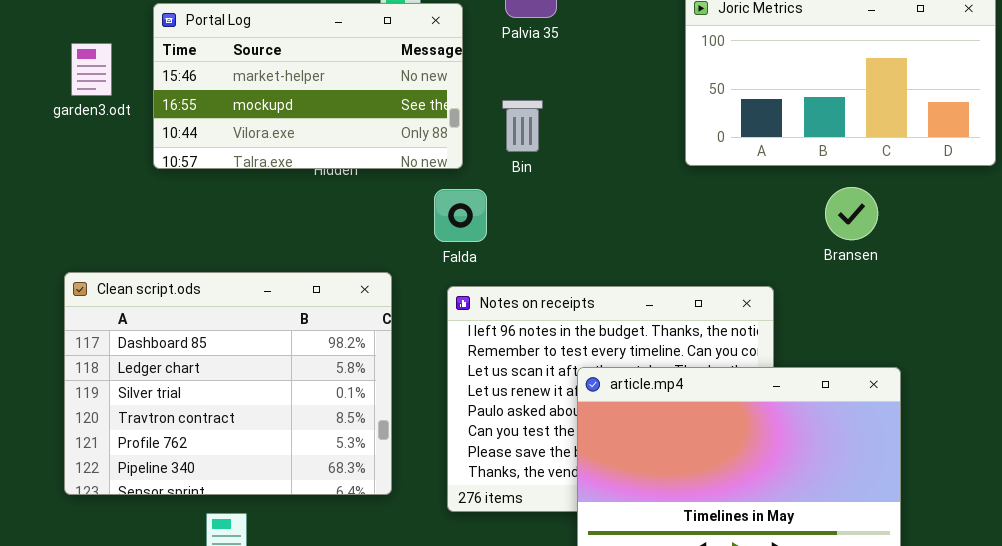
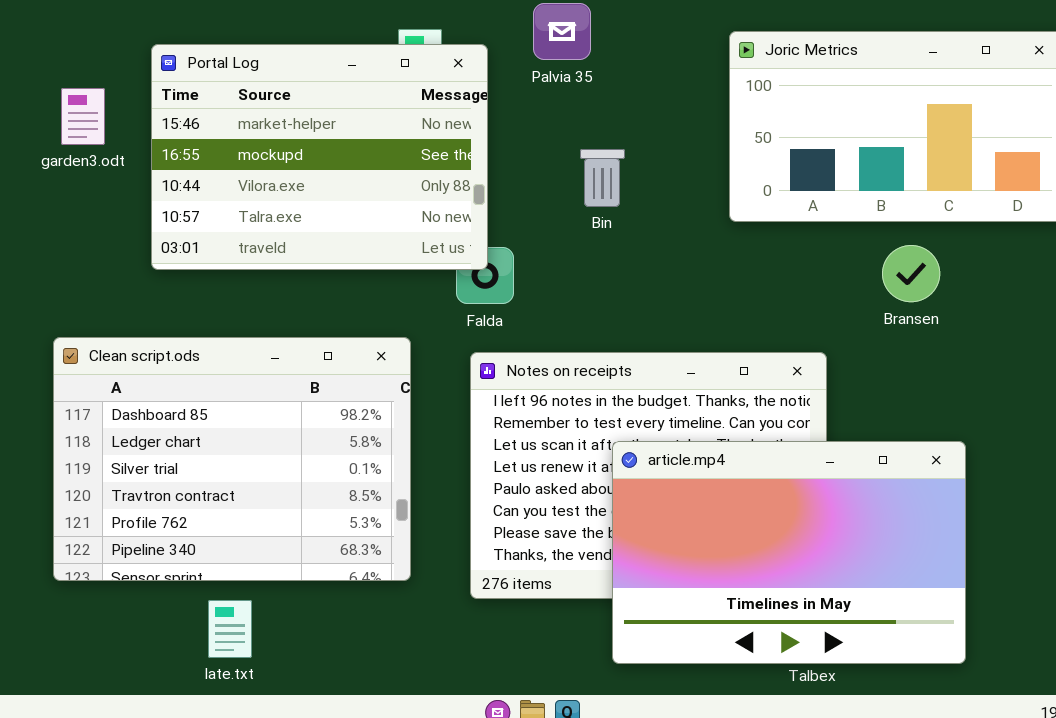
Portal Log: [153,3,463,169] -> [151,44,488,270], resized
Bin: [502,100,543,152] -> [580,149,625,207], moved

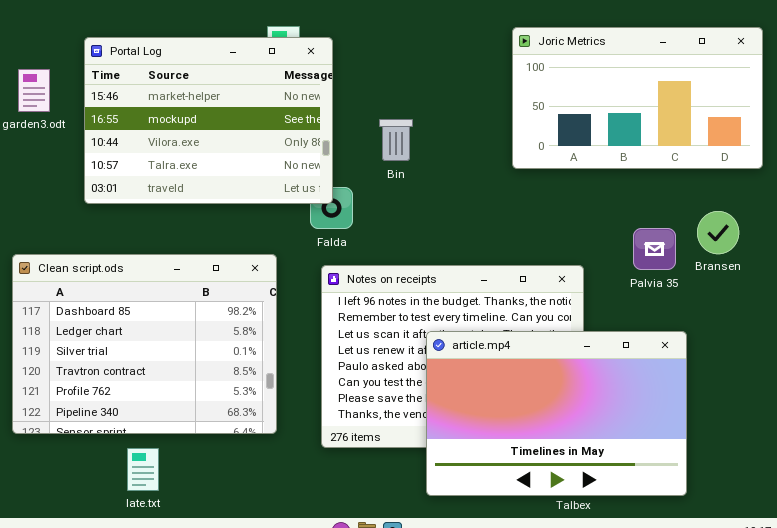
Palvia 35: [533,3,591,60] -> [633,228,676,270], moved
Bin: [580,149,625,207] -> [379,119,413,161], moved
Bransen: [882,245,940,302] -> [697,211,739,254], moved

